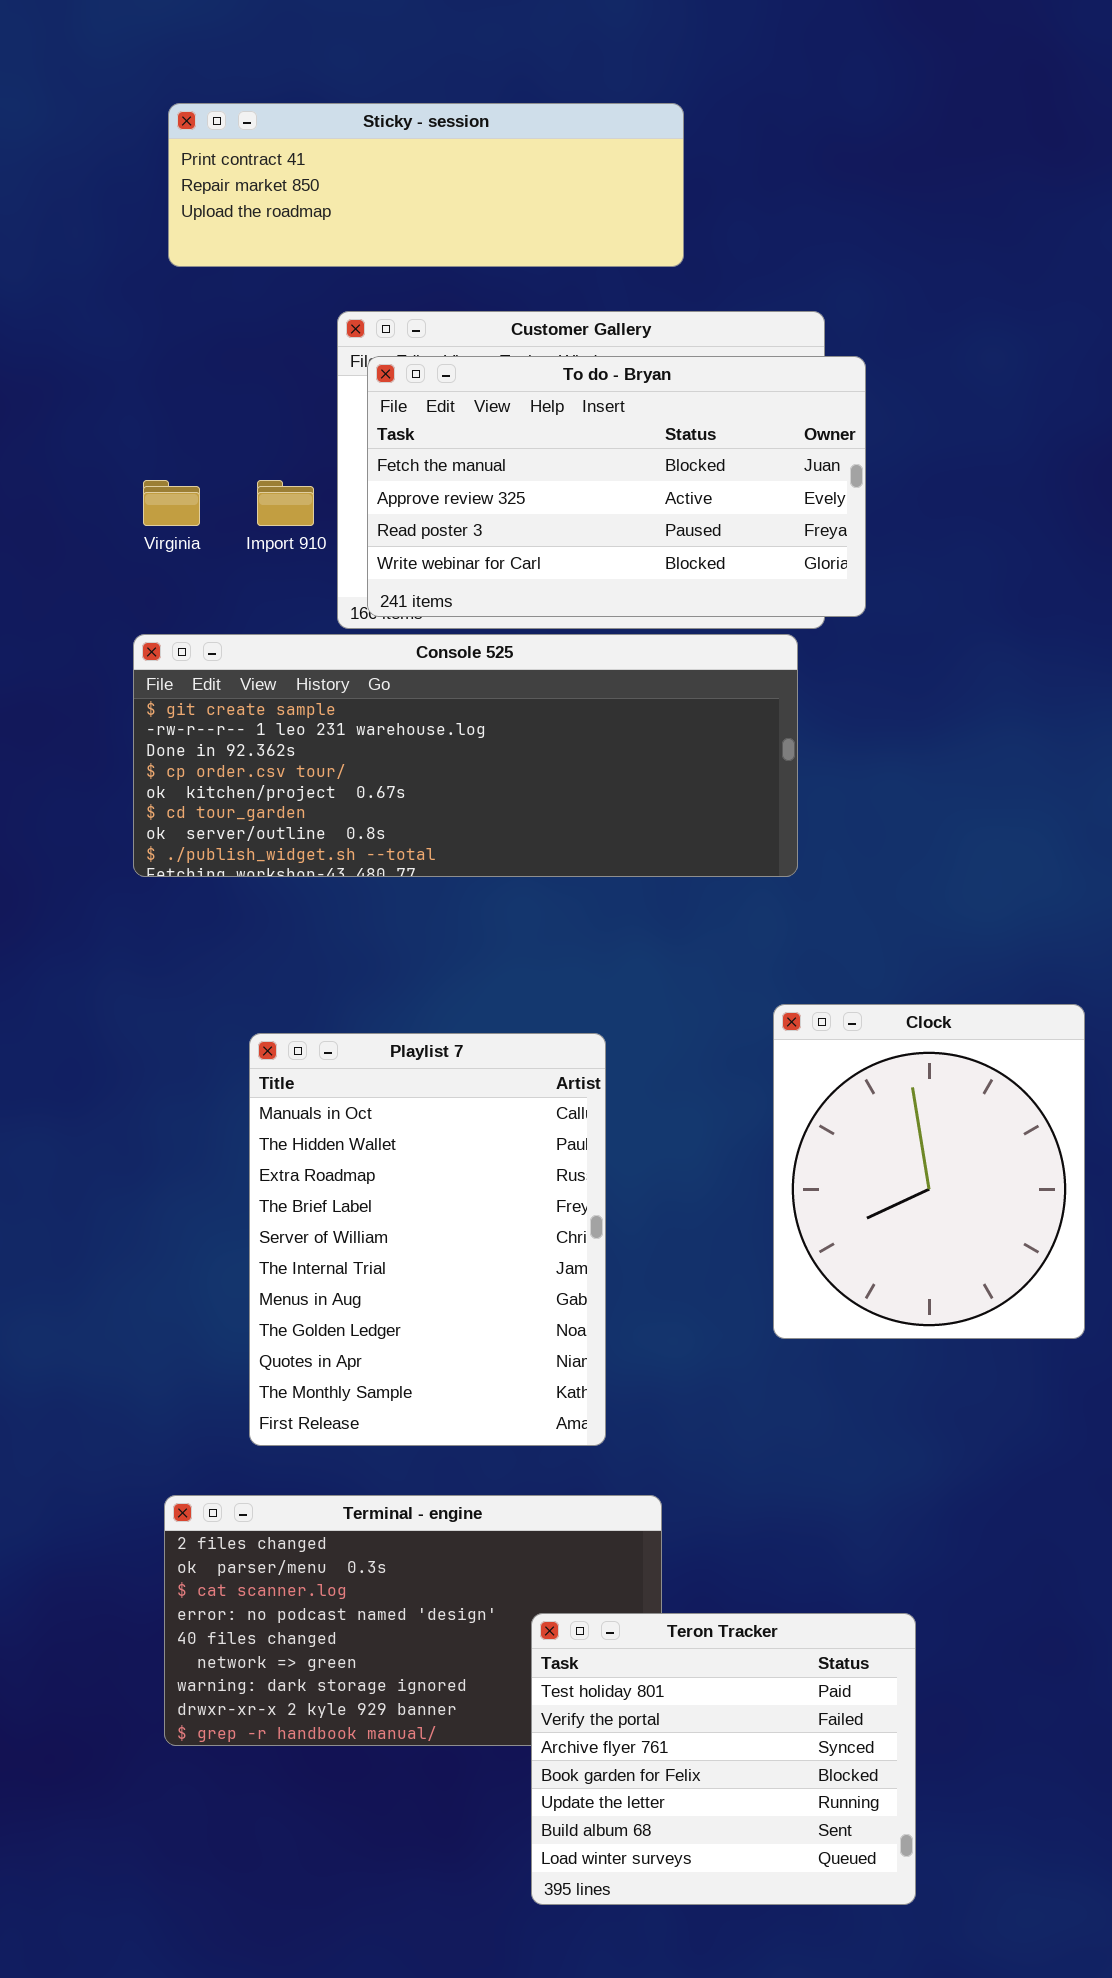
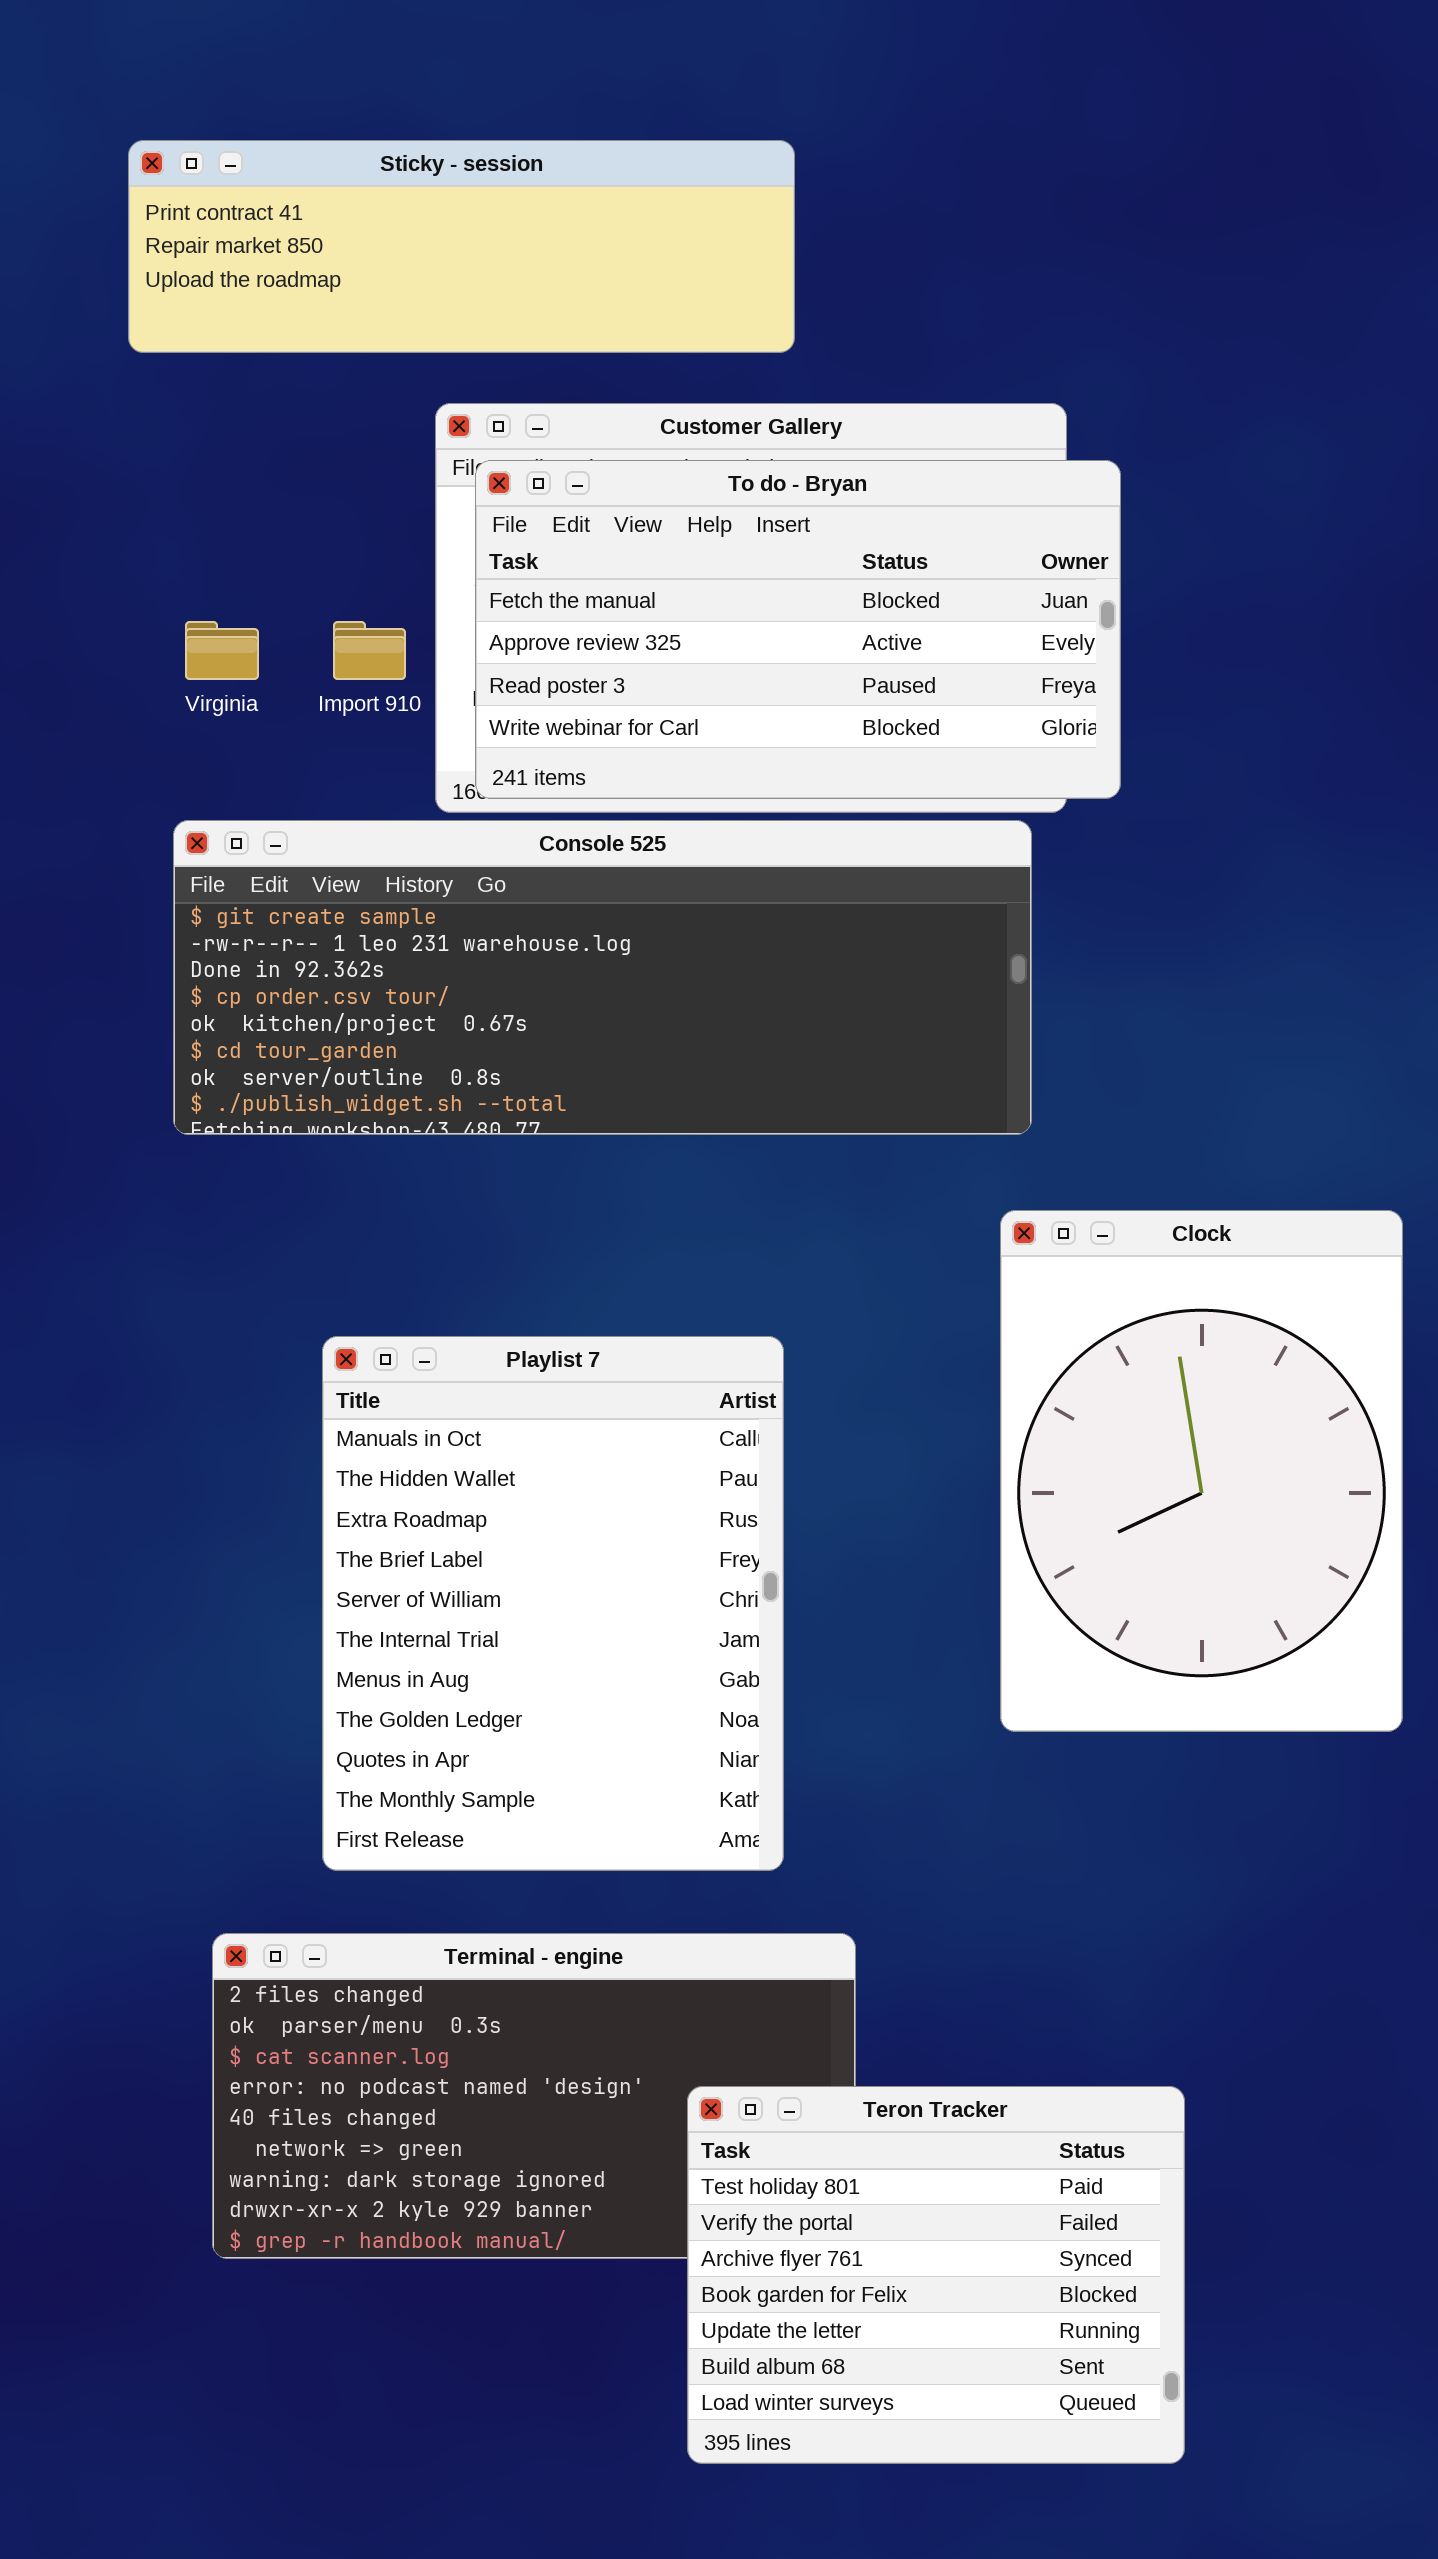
Sticky - session: [168,103,684,267] -> [128,140,795,353], moved
Clock: [773,1004,1085,1339] -> [1000,1210,1403,1732], resized

